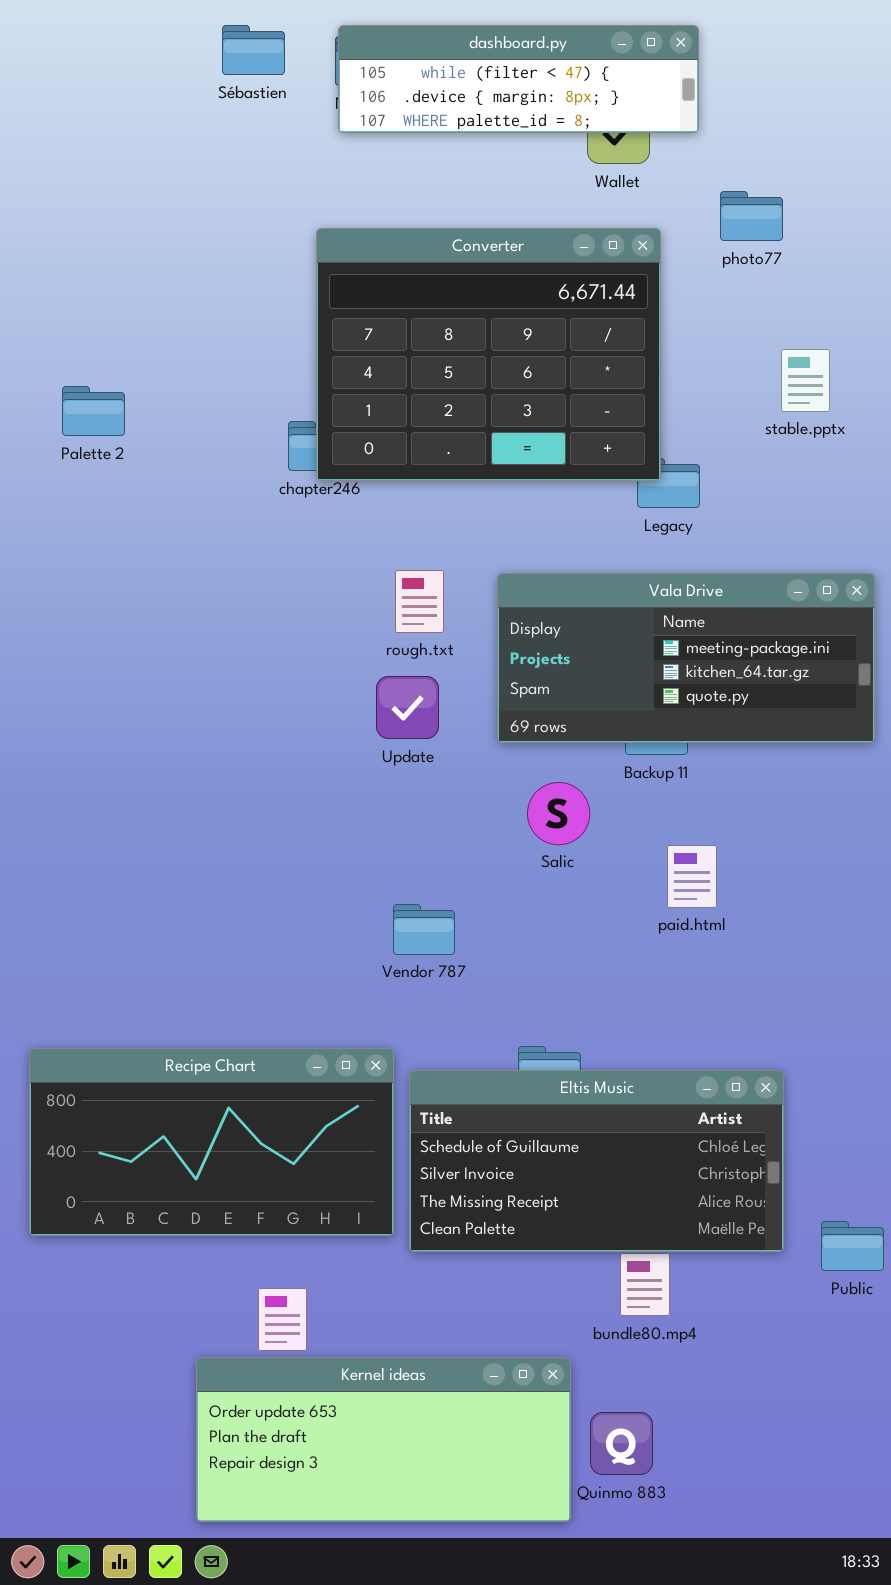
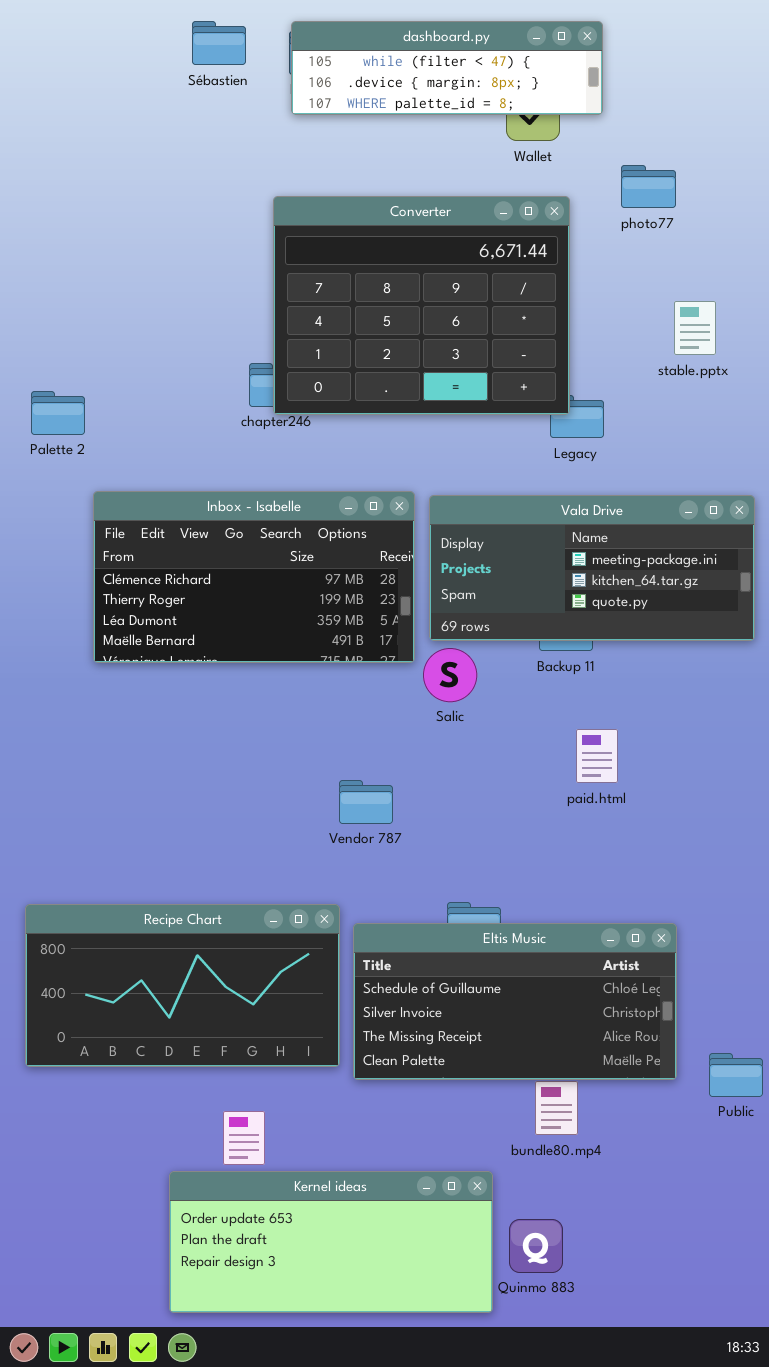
Palette 2: [62,386,125,436] -> [31,391,85,435], moved
Inbox - Isabelle: none -> [93,491,415,663], opened
Salic: [527,782,590,845] -> [423,648,477,702], moved

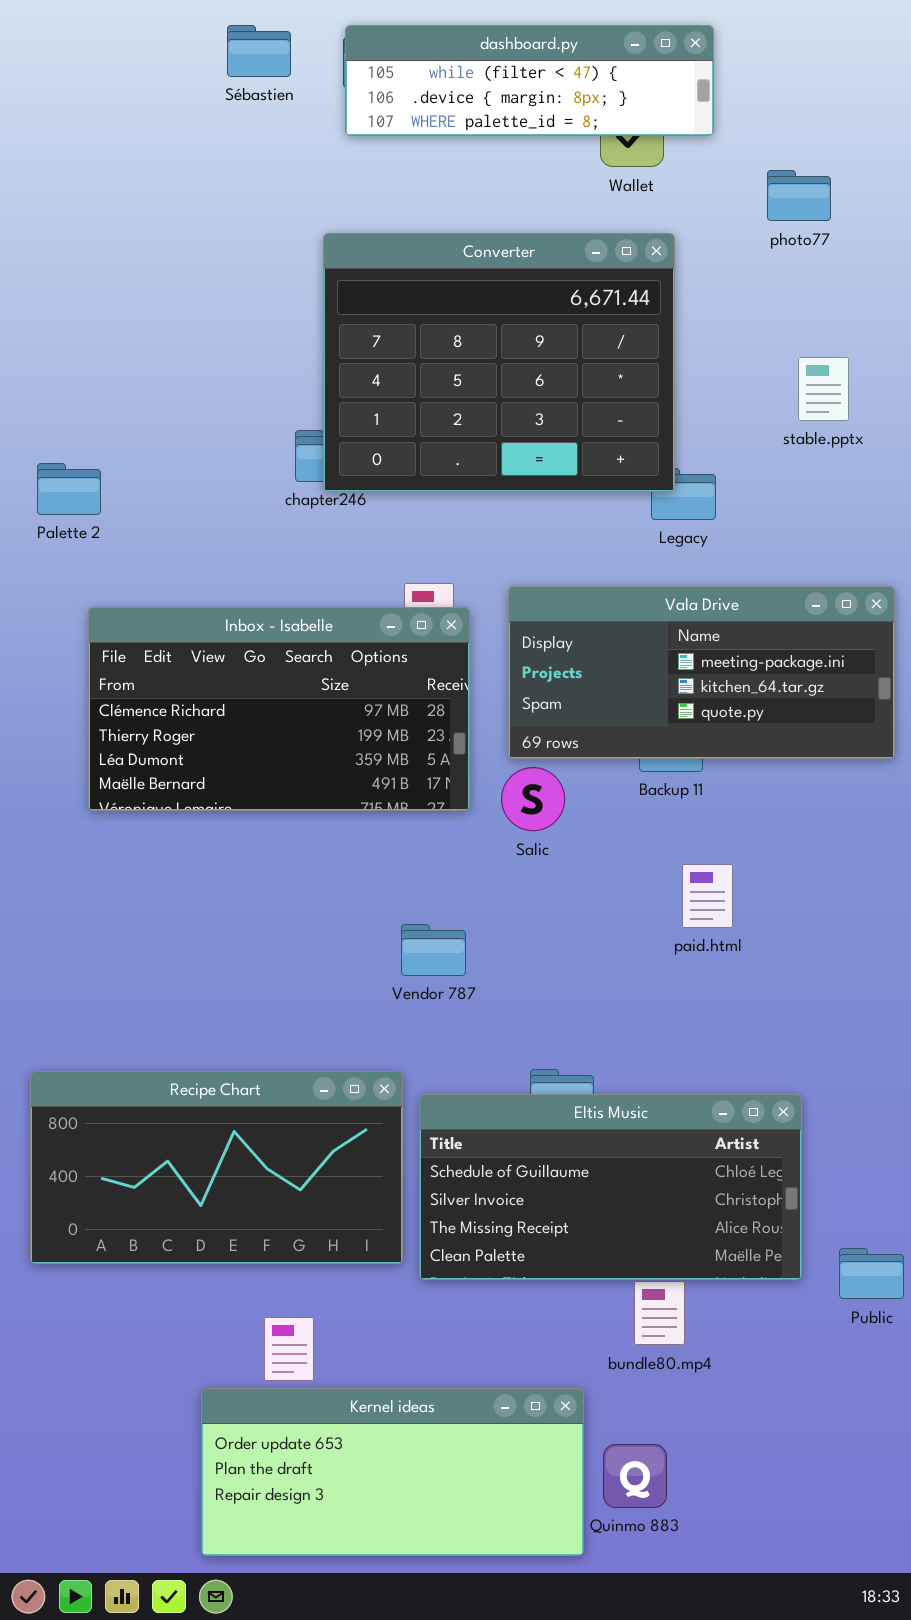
photo77: [621,165,676,208] -> [767,170,831,221], moved
Inbox - Isabelle: [93,491,415,663] -> [88,607,470,811], moved

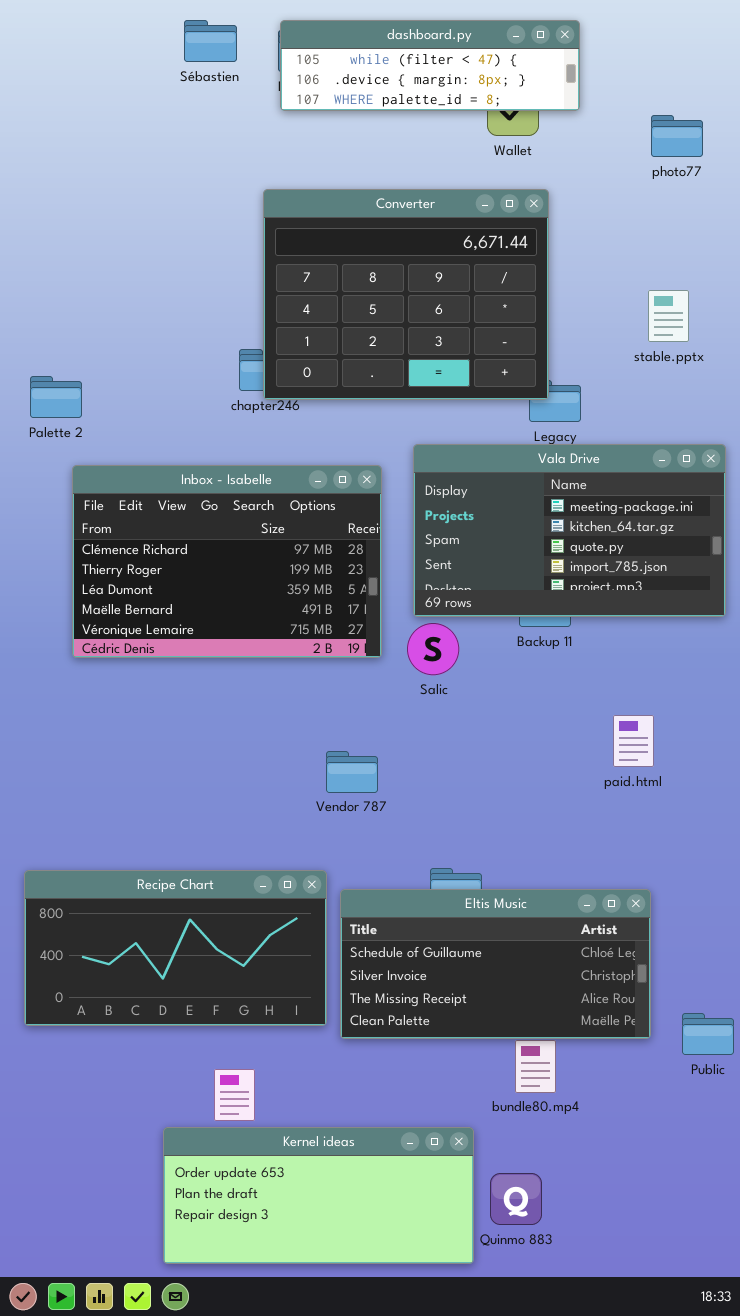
photo77: [767,170,831,221] -> [651,115,703,157], moved
Vala Drive: [508,586,895,759] -> [413,444,726,617], resized
Inbox - Isabelle: [88,607,470,811] -> [72,465,382,658], resized
paid.html: [682,864,733,928] -> [613,715,654,767], moved

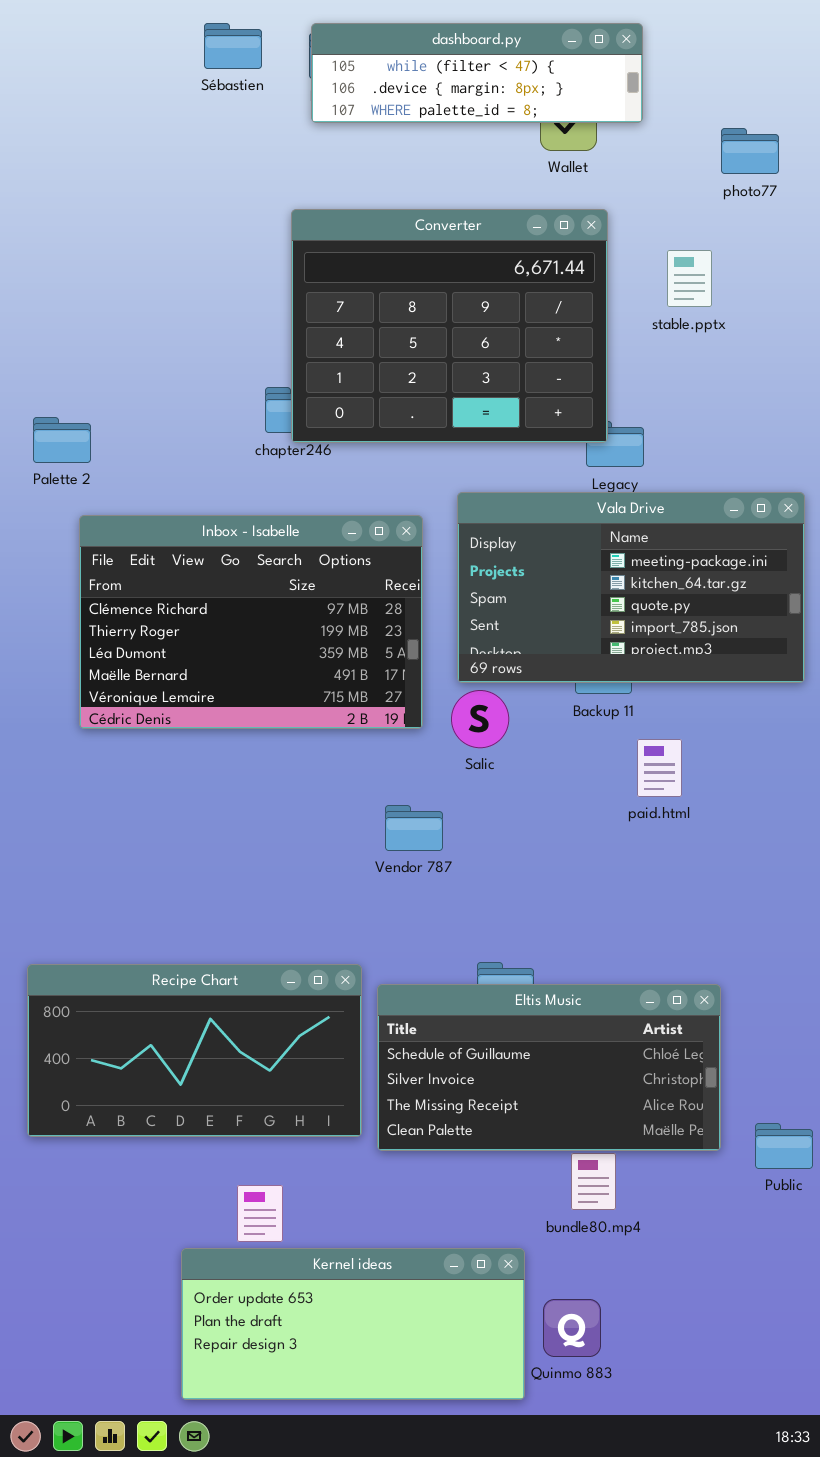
stable.pptx: [648,290,689,342] -> [667,250,712,307], moved
paid.html: [613,715,654,767] -> [637,739,682,797], moved
Vendor 787: [326,751,378,793] -> [385,805,443,851], moved

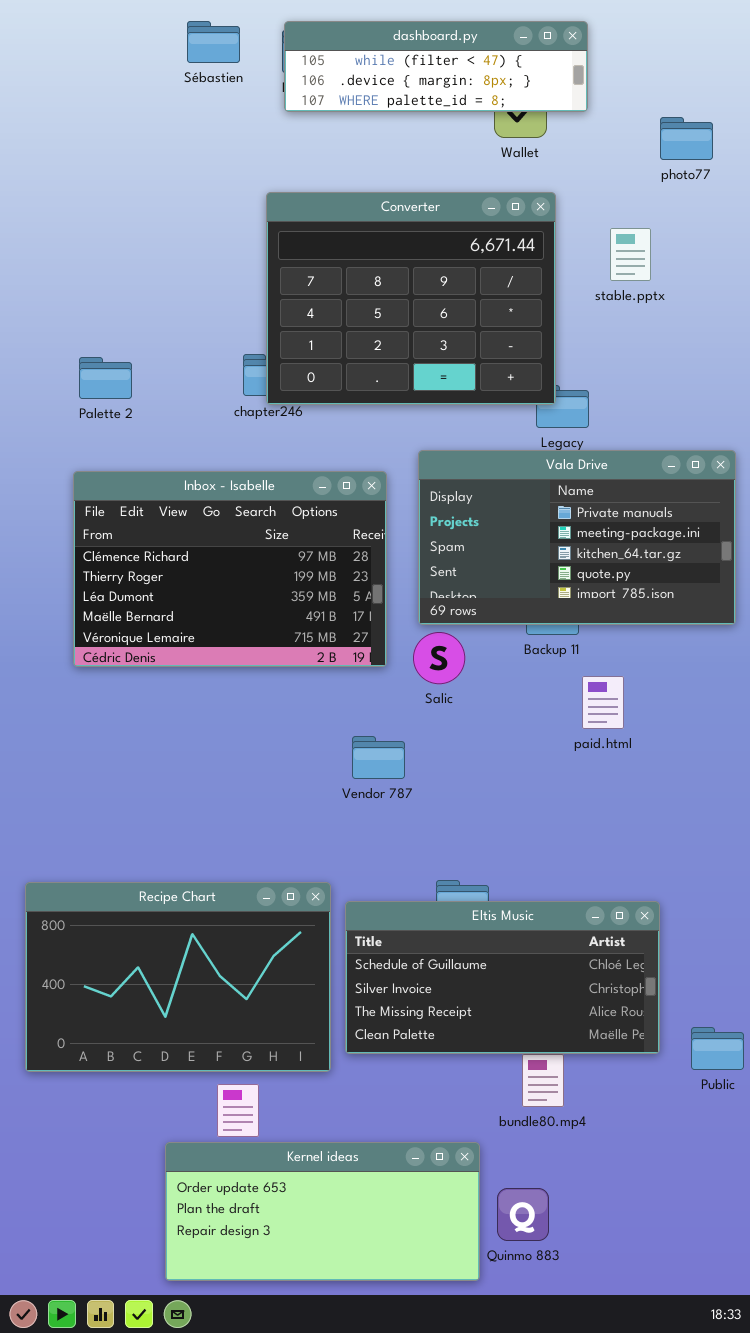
Palette 2: [33,417,91,463] -> [79,357,132,399], moved
Vala Drive: [457,492,805,683] -> [418,450,736,625], scrolled up 1 row
Recipe Chart: [27,964,362,1137] -> [25,882,331,1072], resized

